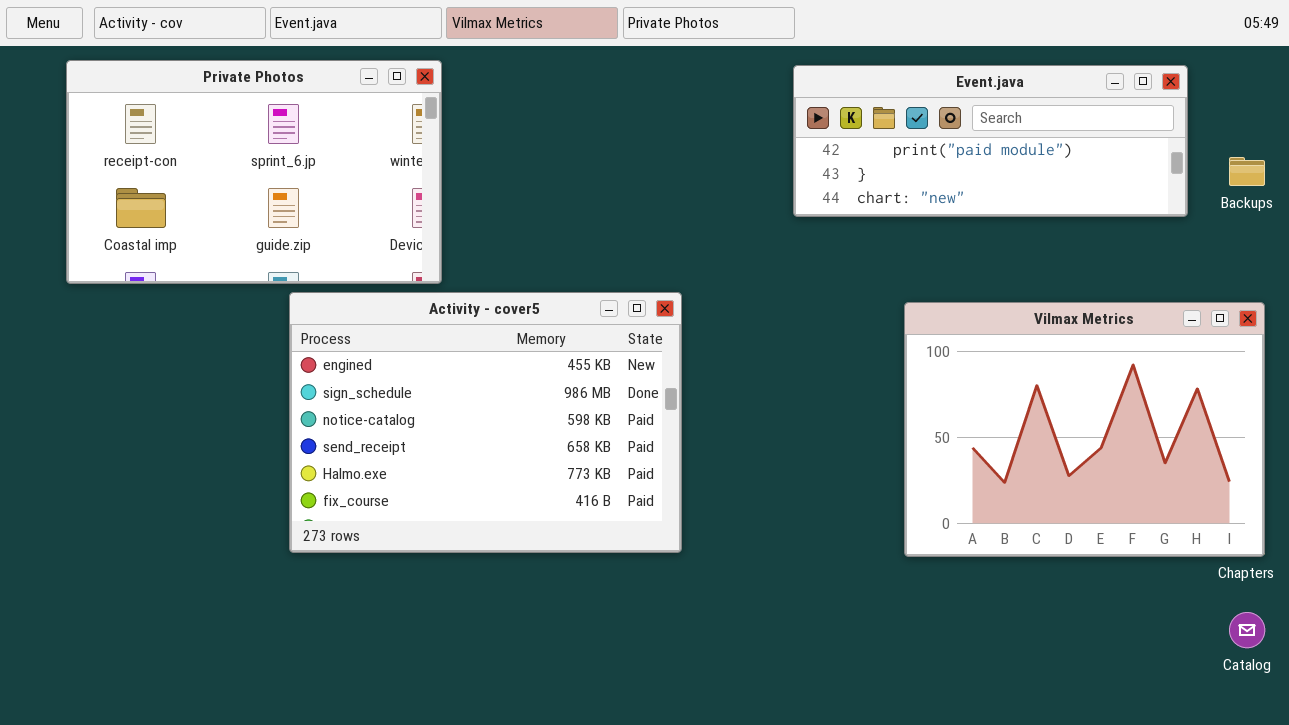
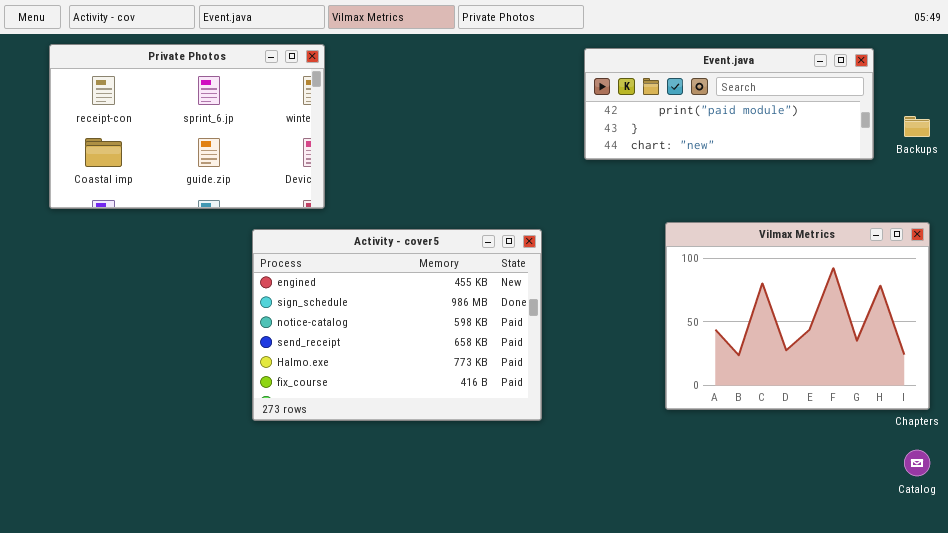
Activity - cover5: [289,292,682,553] -> [252,229,542,421], moved

